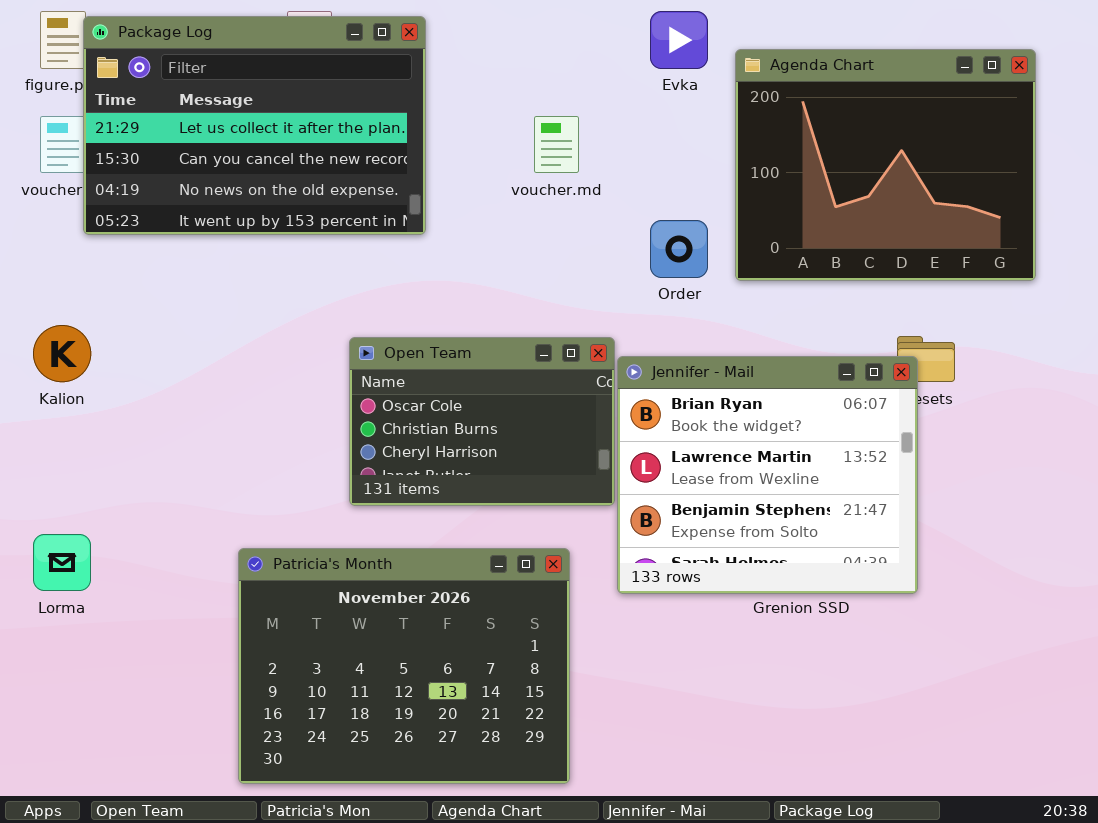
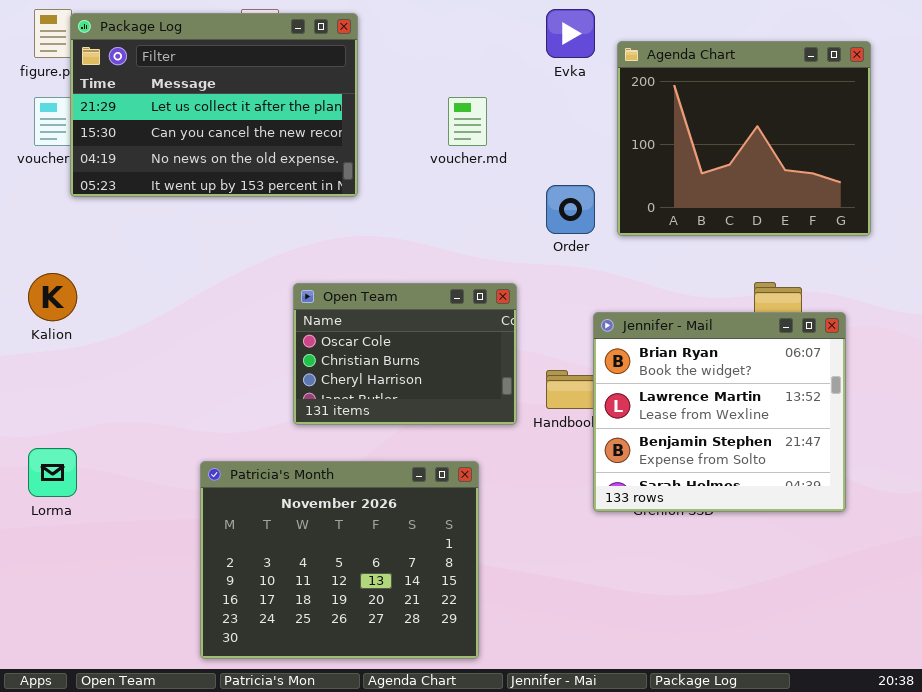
Jennifer - Mail: [617,356,918,594] -> [593,312,846,512], moved

